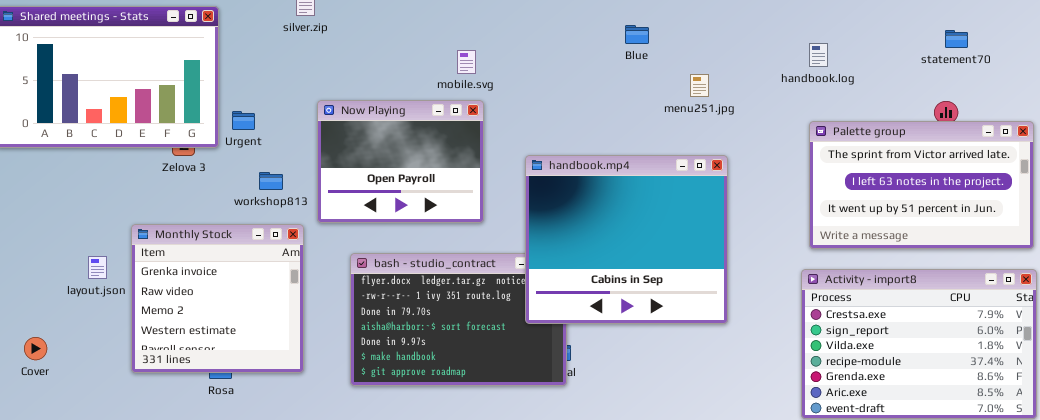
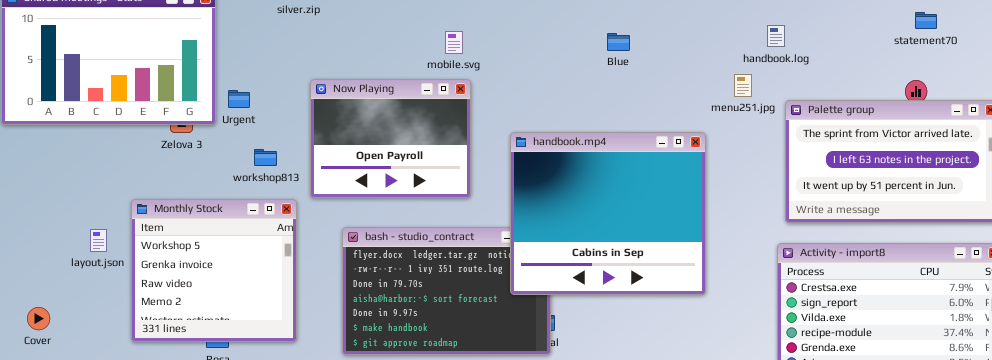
Blue: [625,25,649,44] -> [607,33,630,51], moved
handbook.log: [809,43,828,67] -> [767,25,785,47], moved
menu251.jpg: [690,74,709,97] -> [734,74,752,97], moved
Monthly Stock: [131,224,304,373] -> [131,199,297,342], scrolled up 1 row

